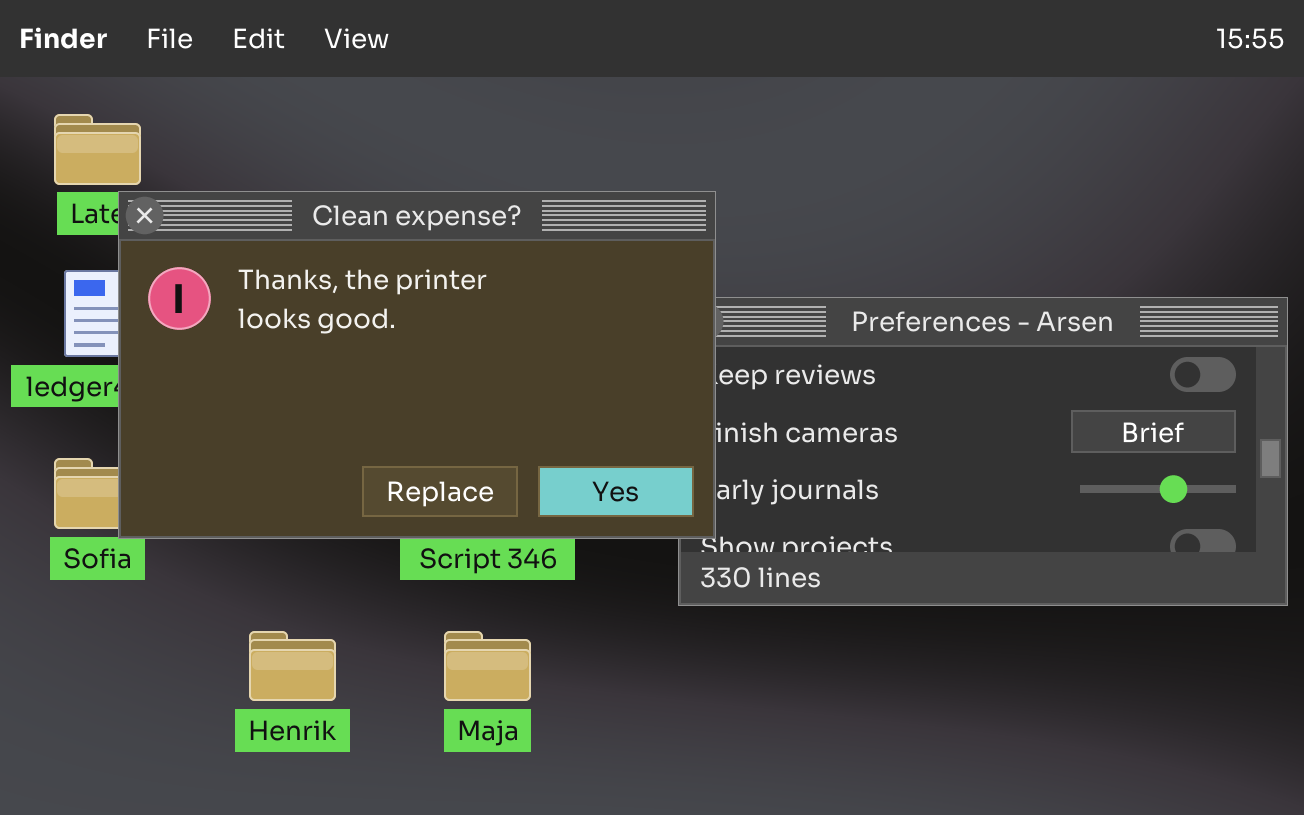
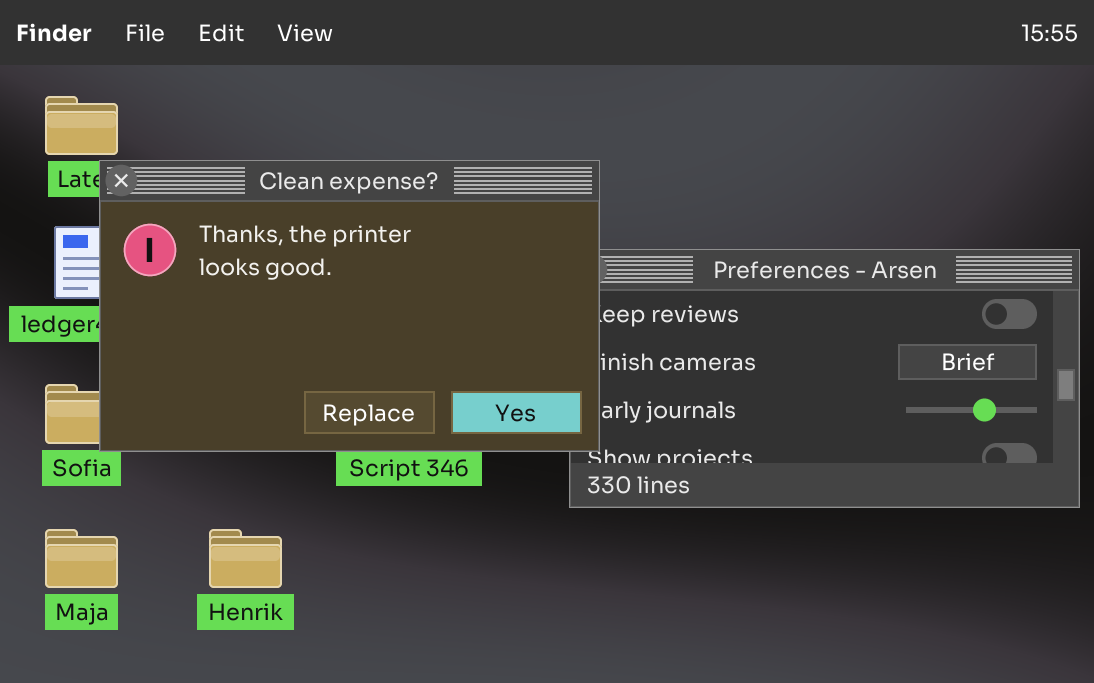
Maja: [444,631,531,701] -> [45,529,118,588], moved

